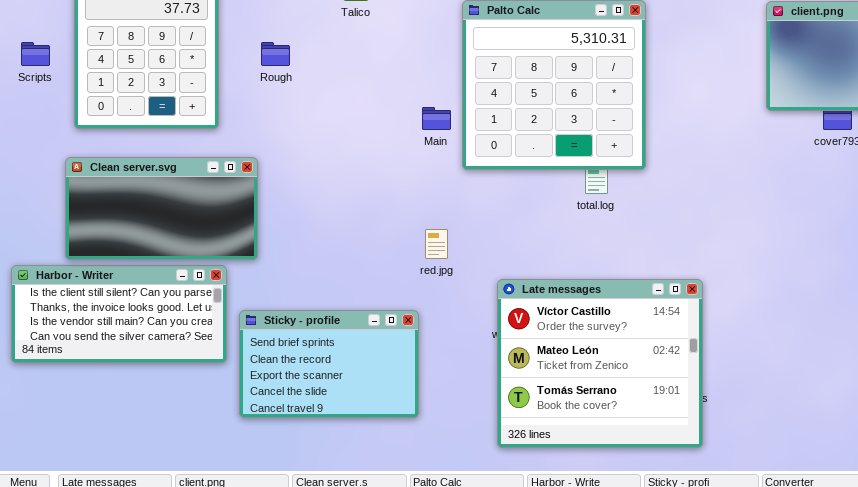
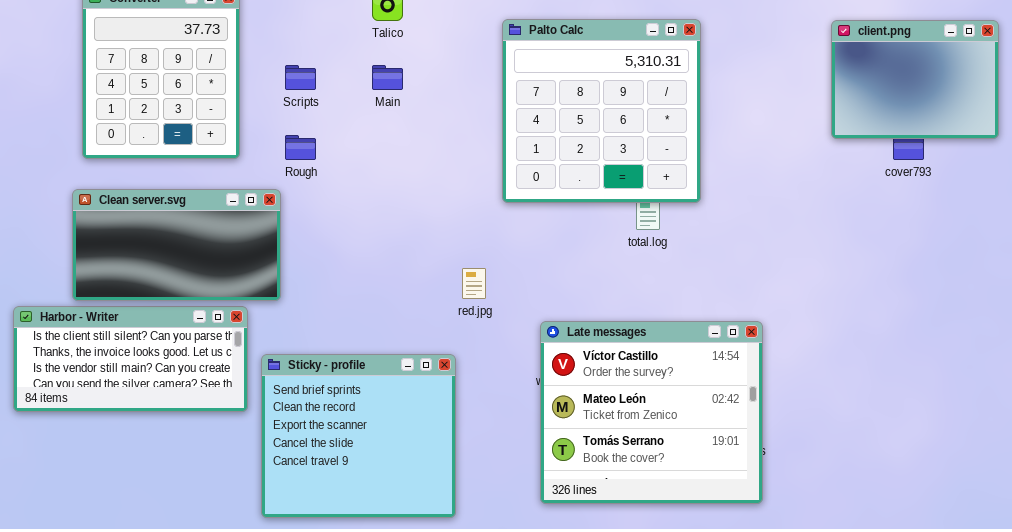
Scripts: [21,42,50,66] -> [285,65,316,90], moved
Rough: [261,42,290,66] -> [285,135,316,160], moved
Main: [422,107,451,130] -> [372,65,403,90], moved
Sticky - profile: [239,310,419,418] -> [261,354,456,518], resized

